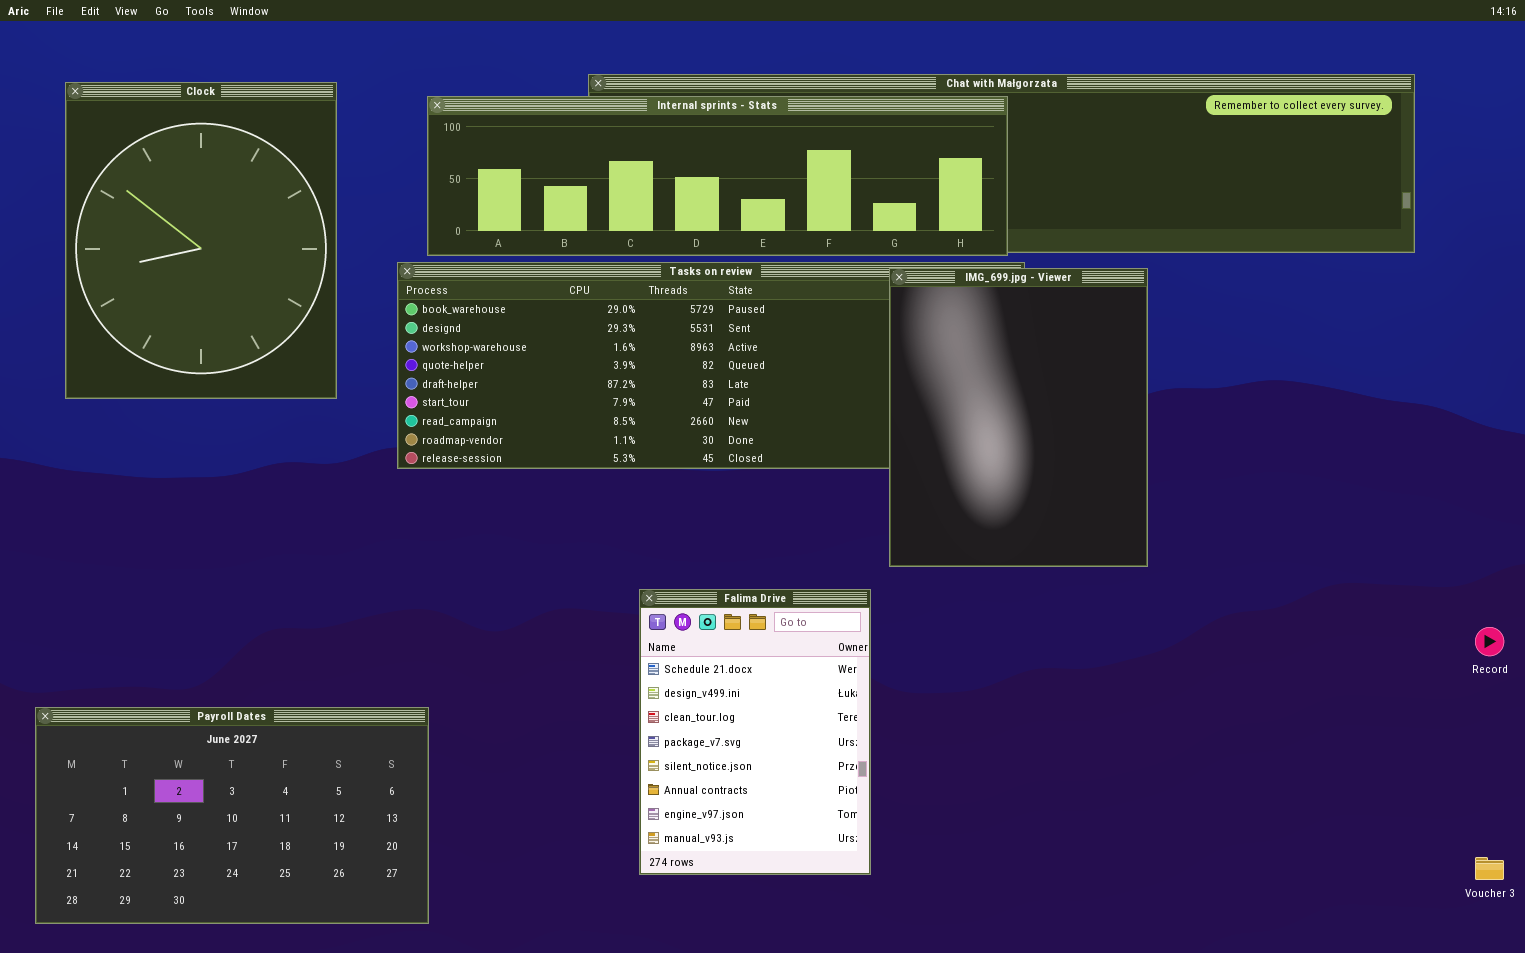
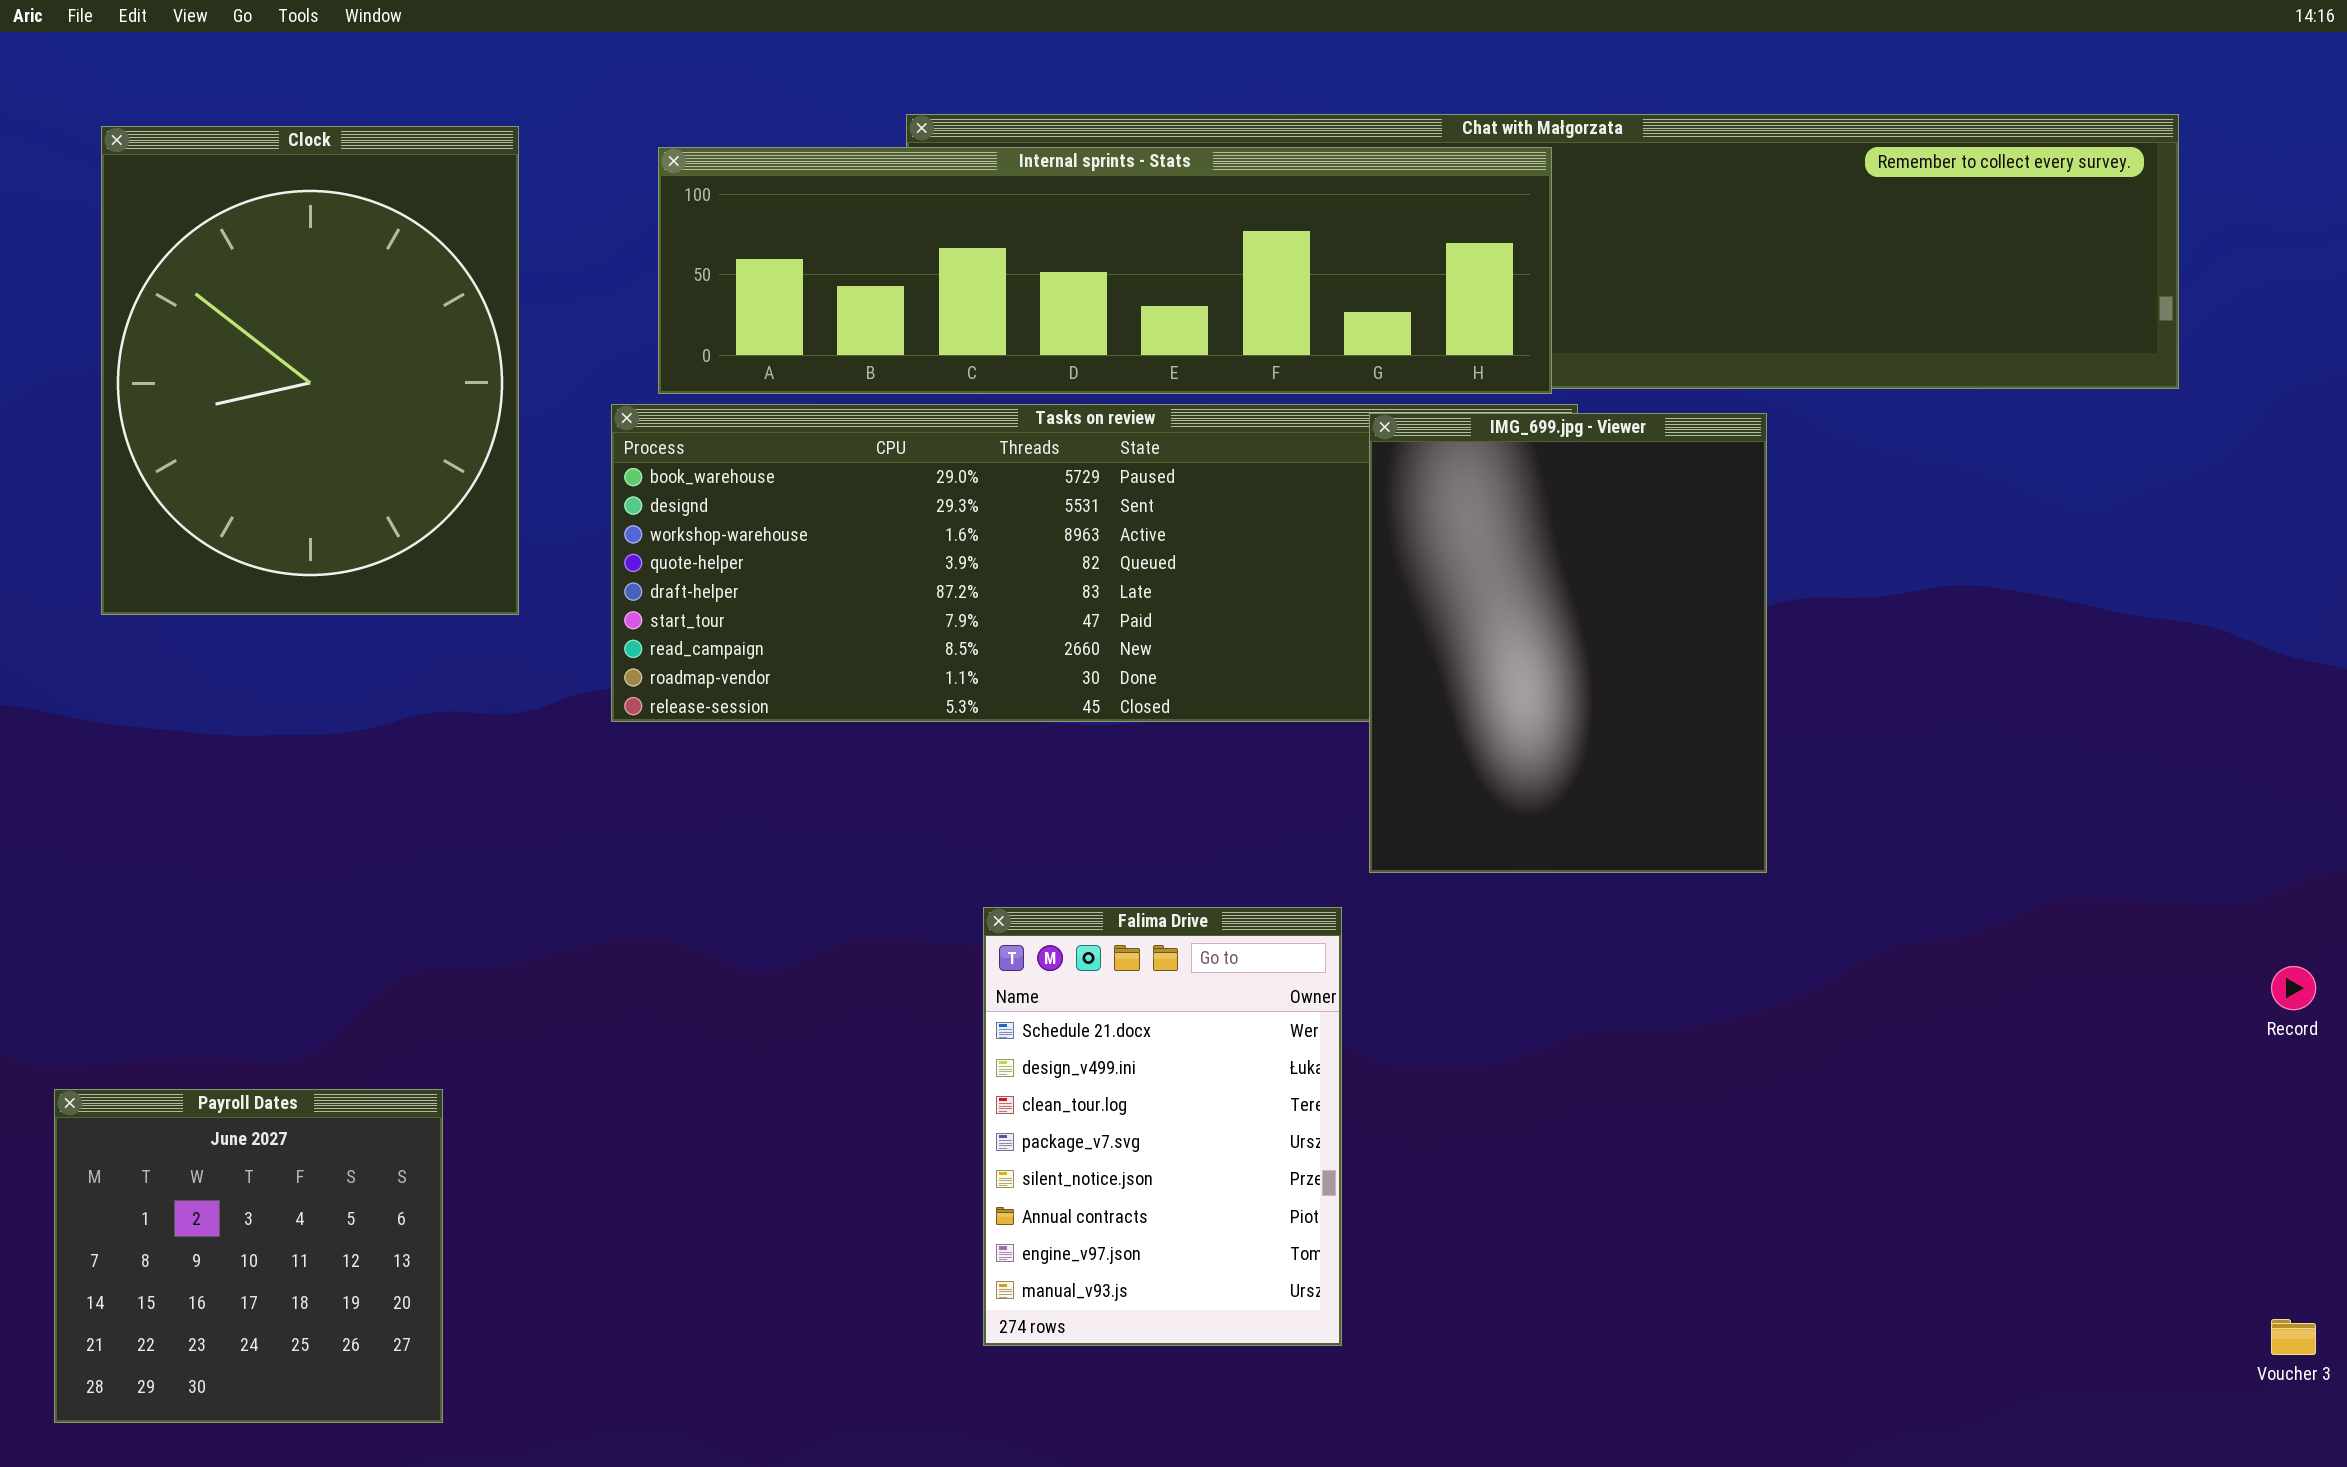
Payroll Dates: [35,707,429,924] -> [54,1089,443,1423], resized

